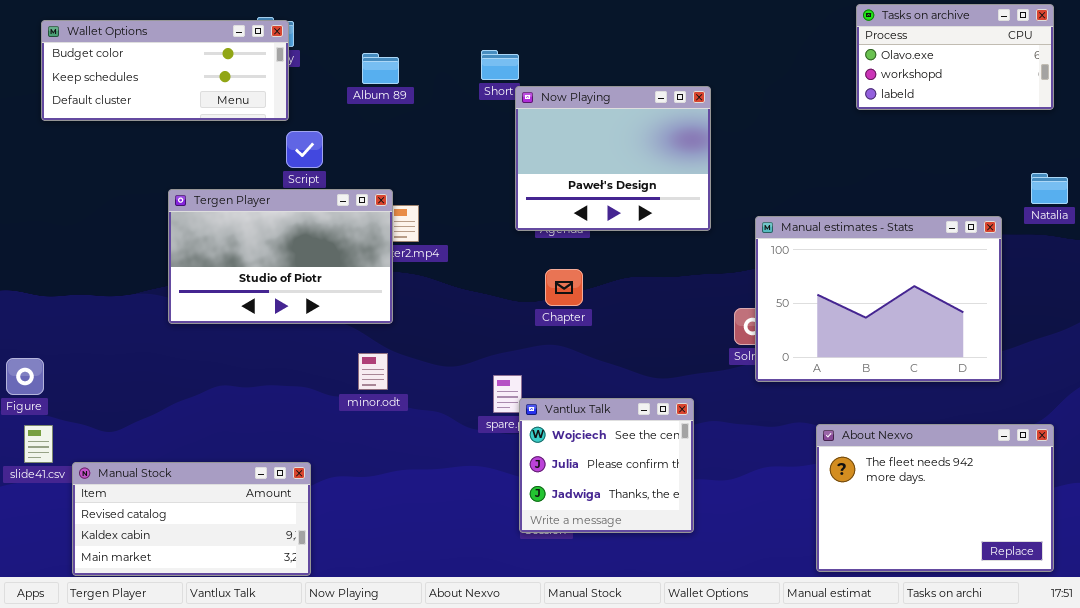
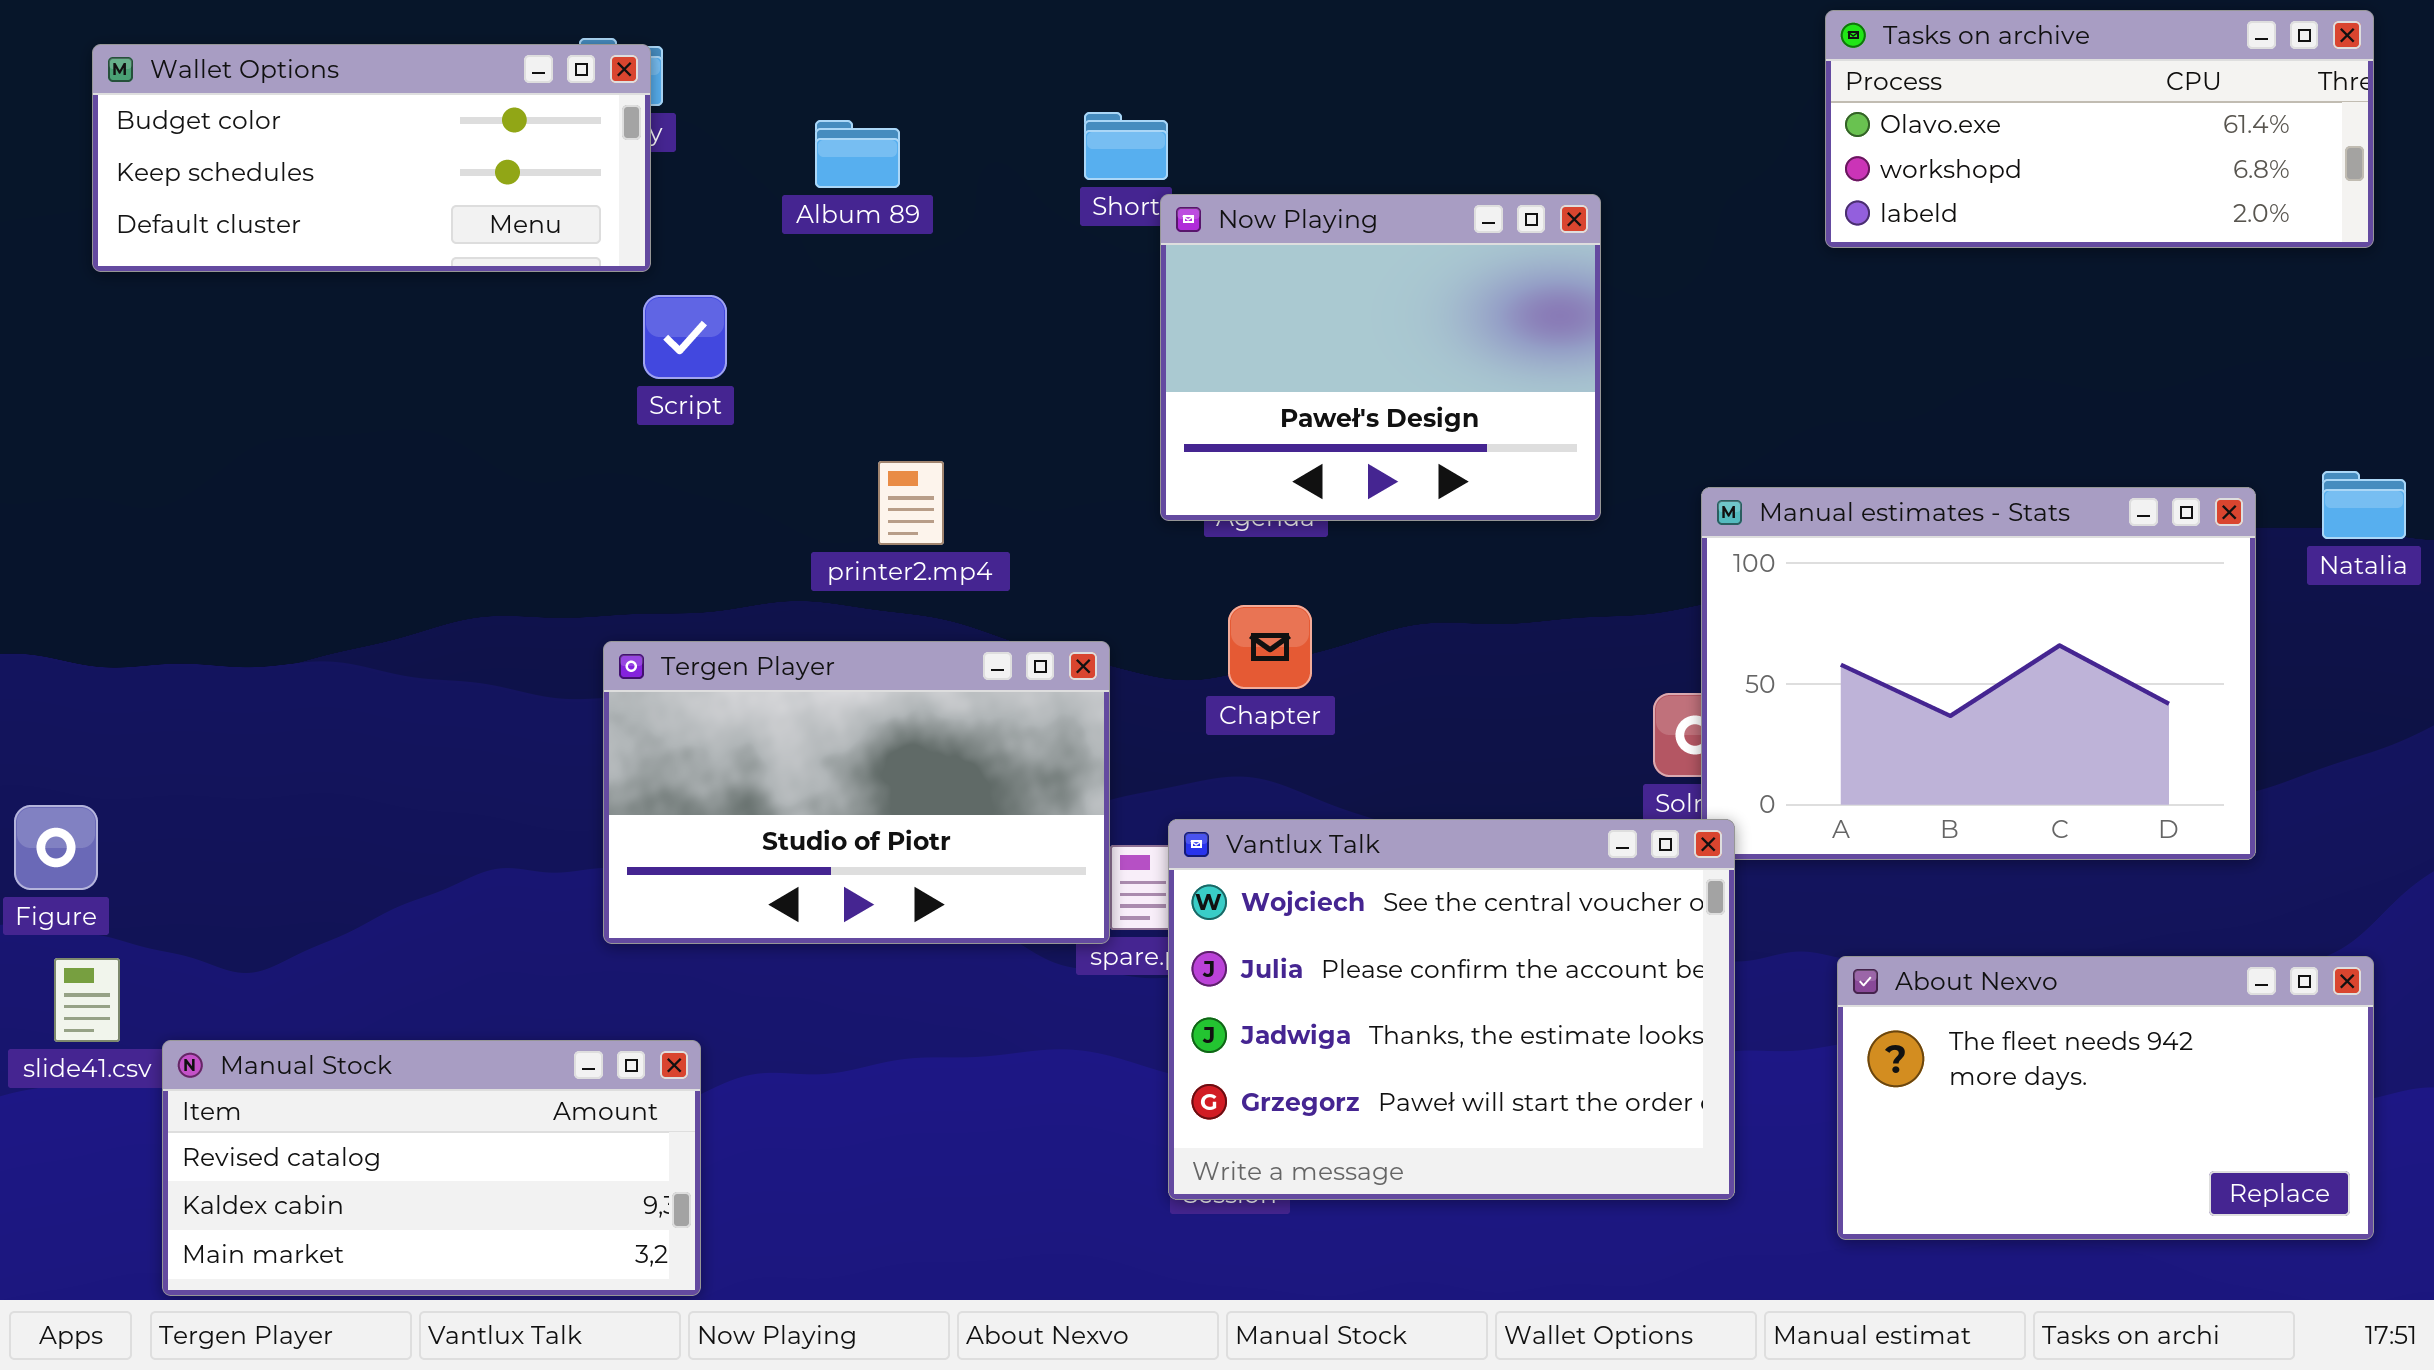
Tasks on archive: [856,4,1054,110] -> [1825,10,2374,248], resized
Natalia: [1031,173,1068,204] -> [2322,471,2406,539], moved
Tergen Player: [168,189,393,324] -> [603,641,1110,944], moved
Vantlux Talk: [519,398,694,533] -> [1168,819,1735,1200], resized
About Nexvo: [816,424,1054,572] -> [1837,956,2374,1240], resized

